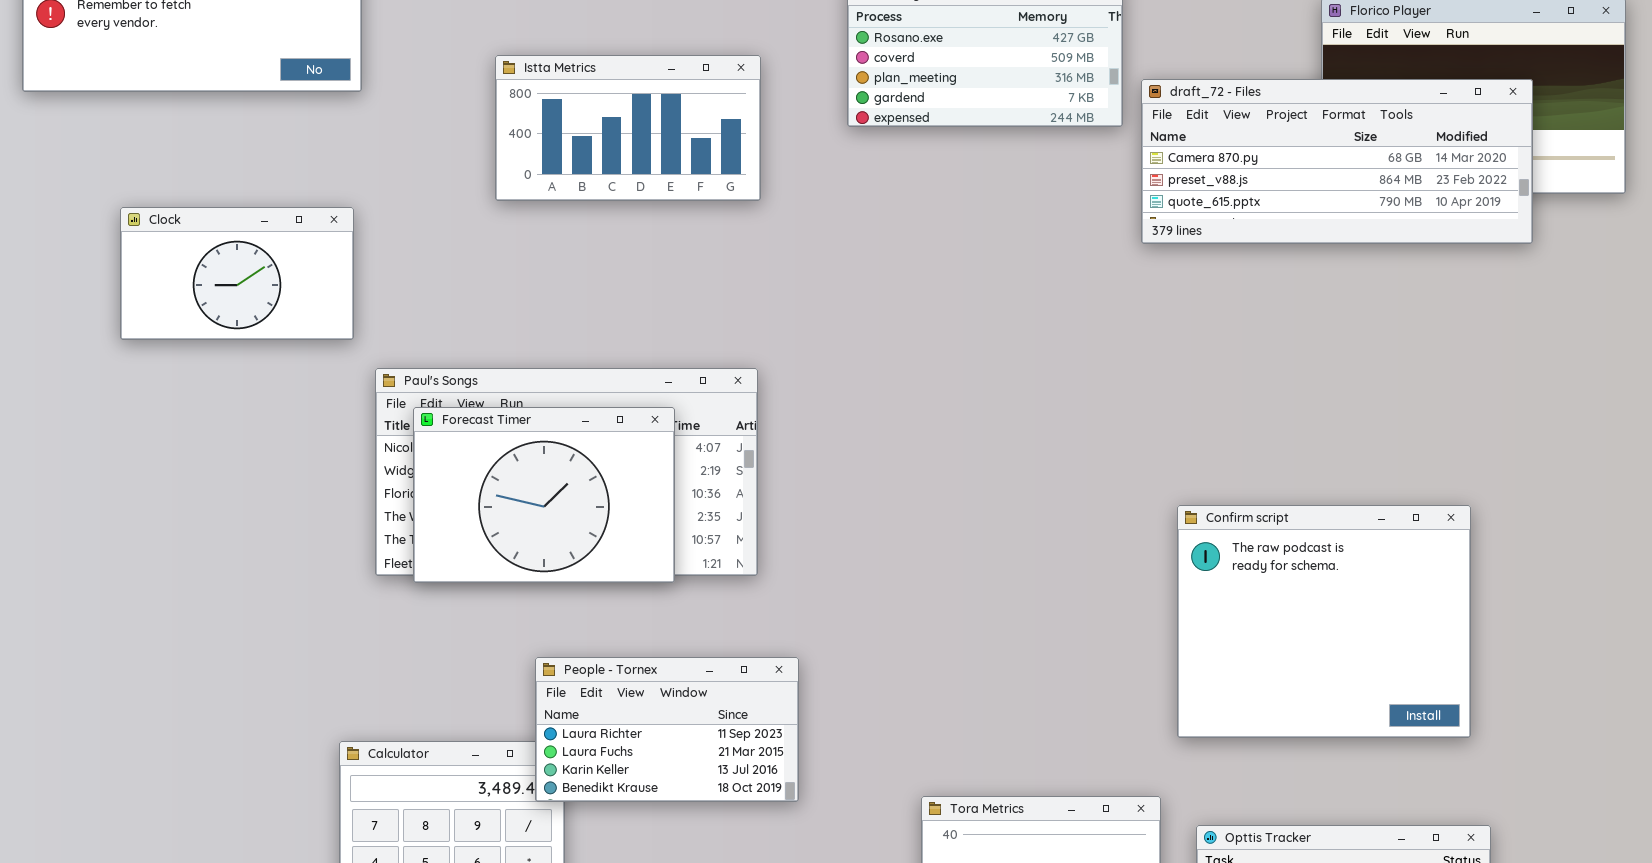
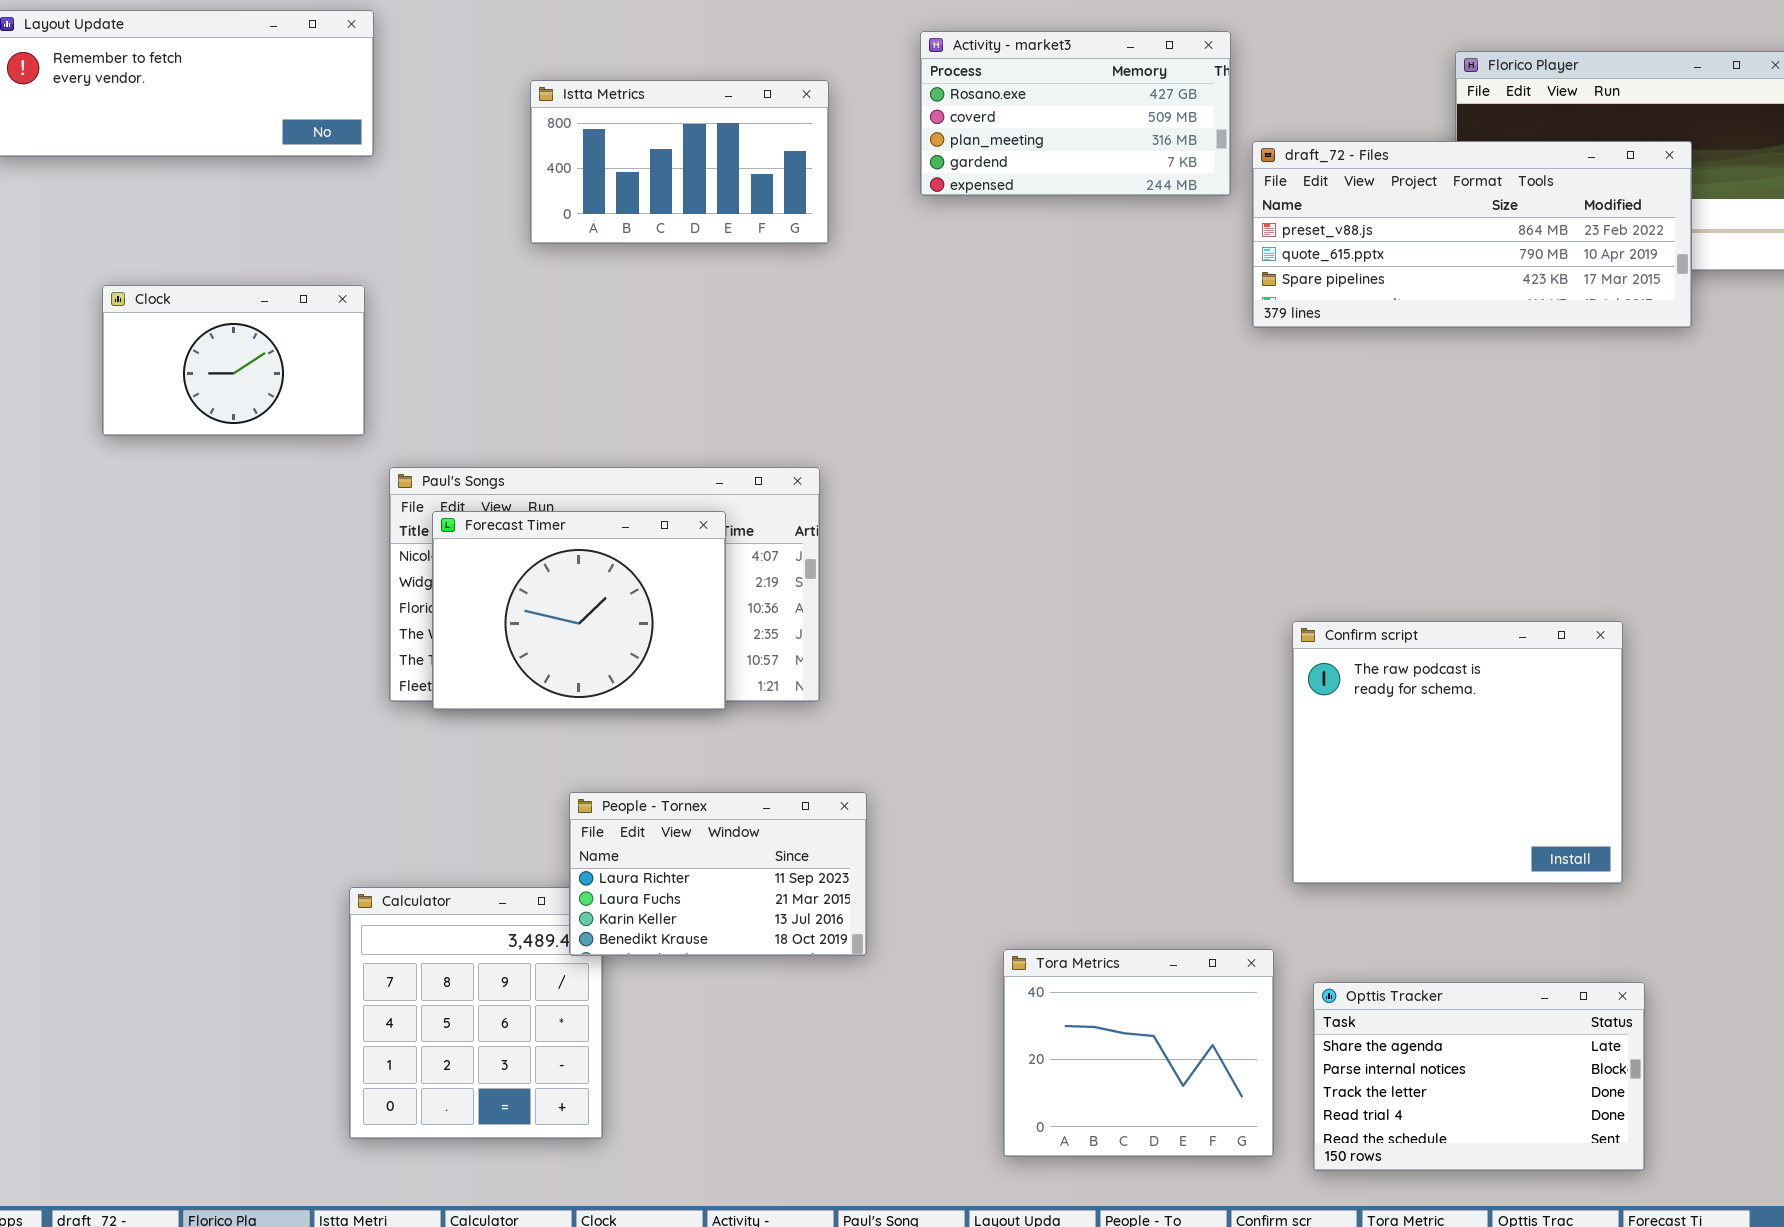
Istta Metrics: [495,55,761,201] -> [530,80,829,244], moved
draft_72 - Files: [1141,79,1533,244] -> [1252,141,1692,328], scrolled down 1 row

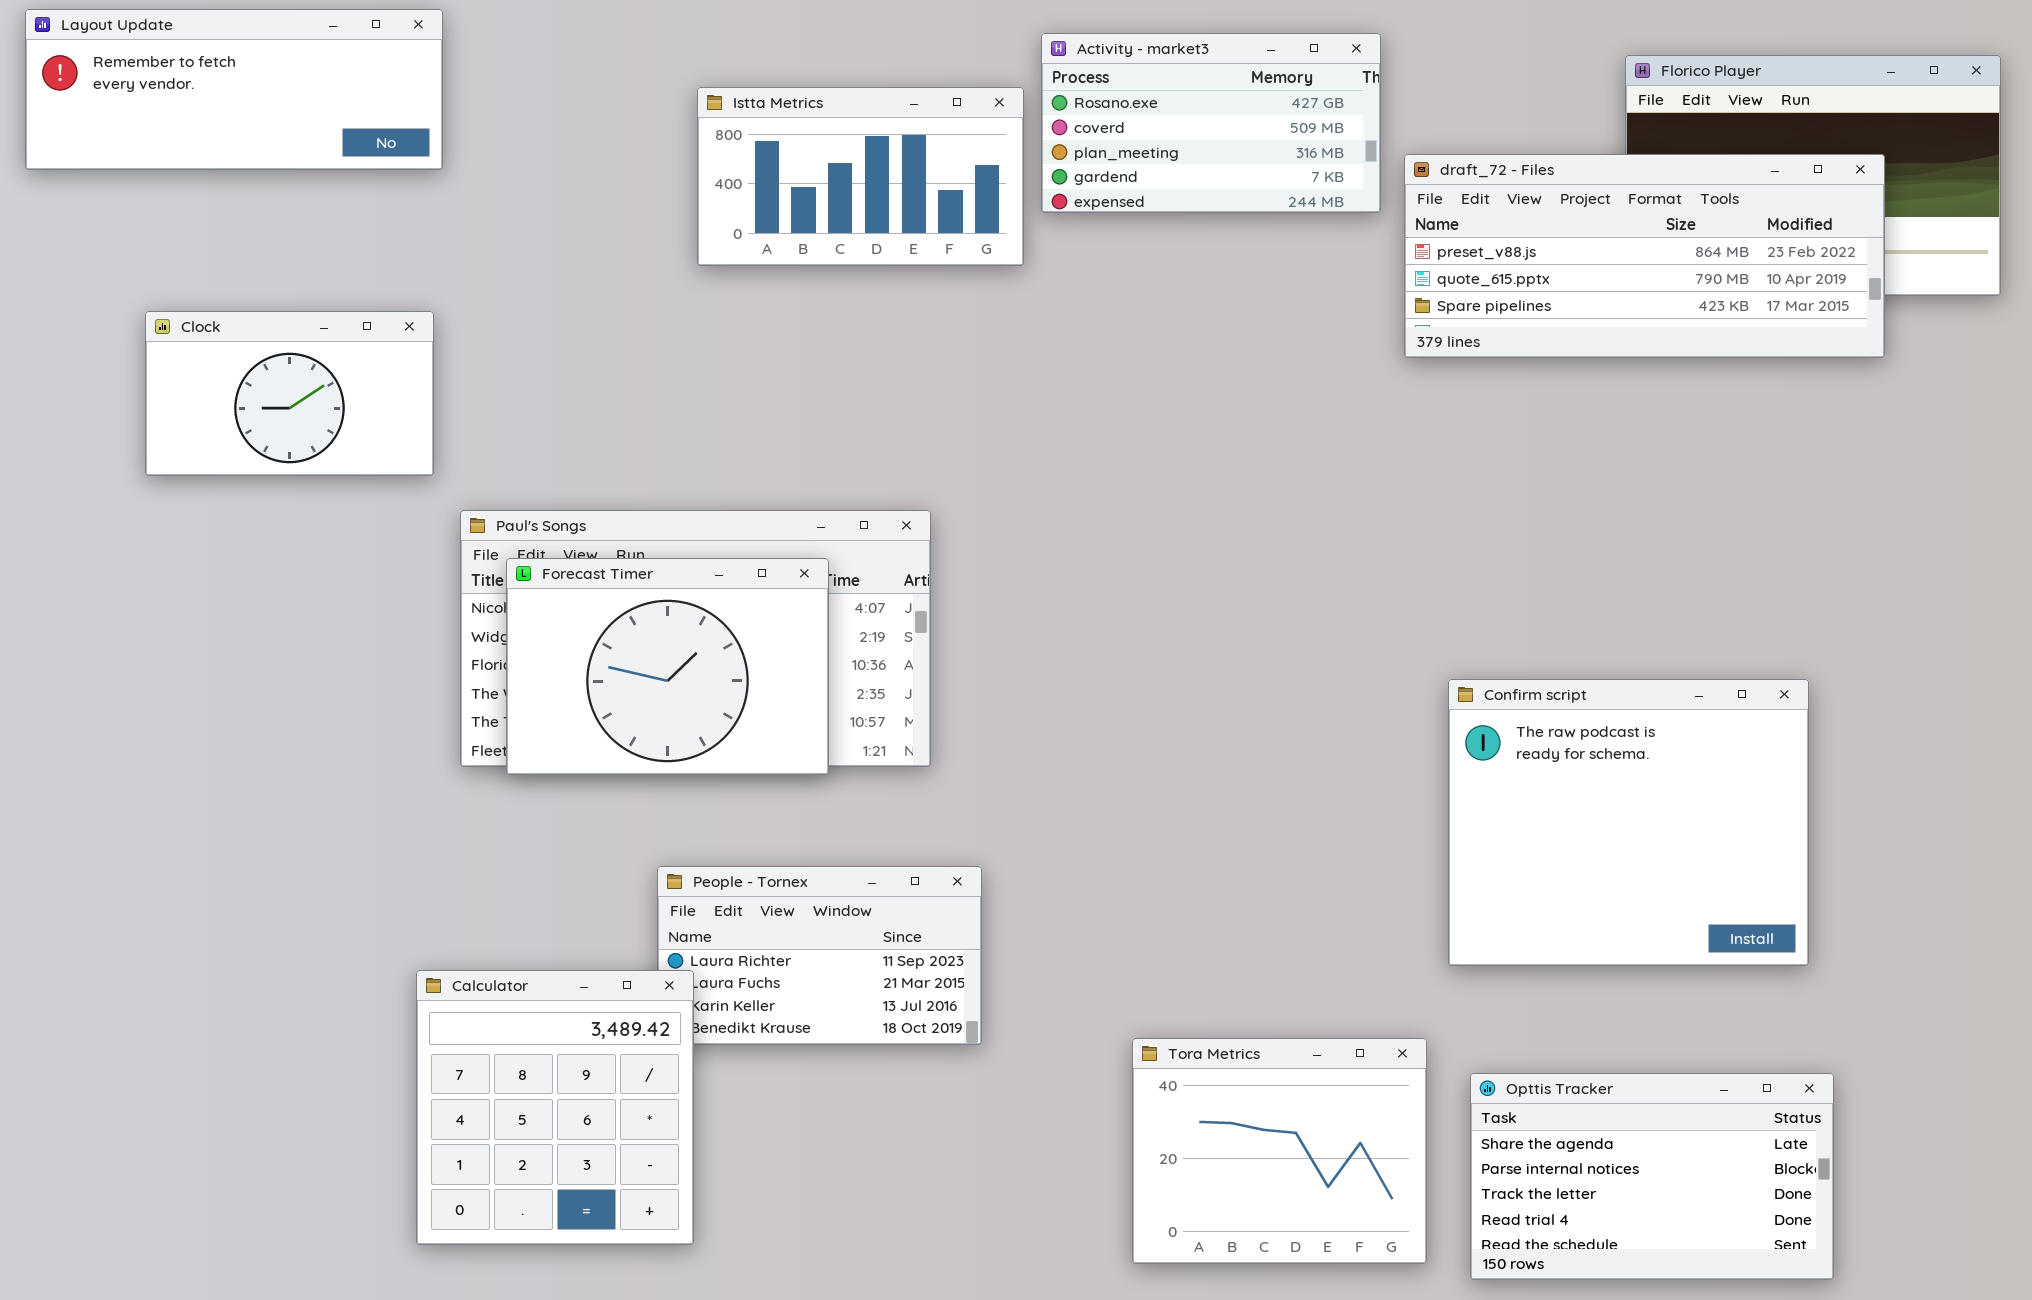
Istta Metrics: [530,80,829,244] -> [697,87,1024,266], moved
Calculator: [349,887,603,1139] -> [416,970,694,1245], raised

